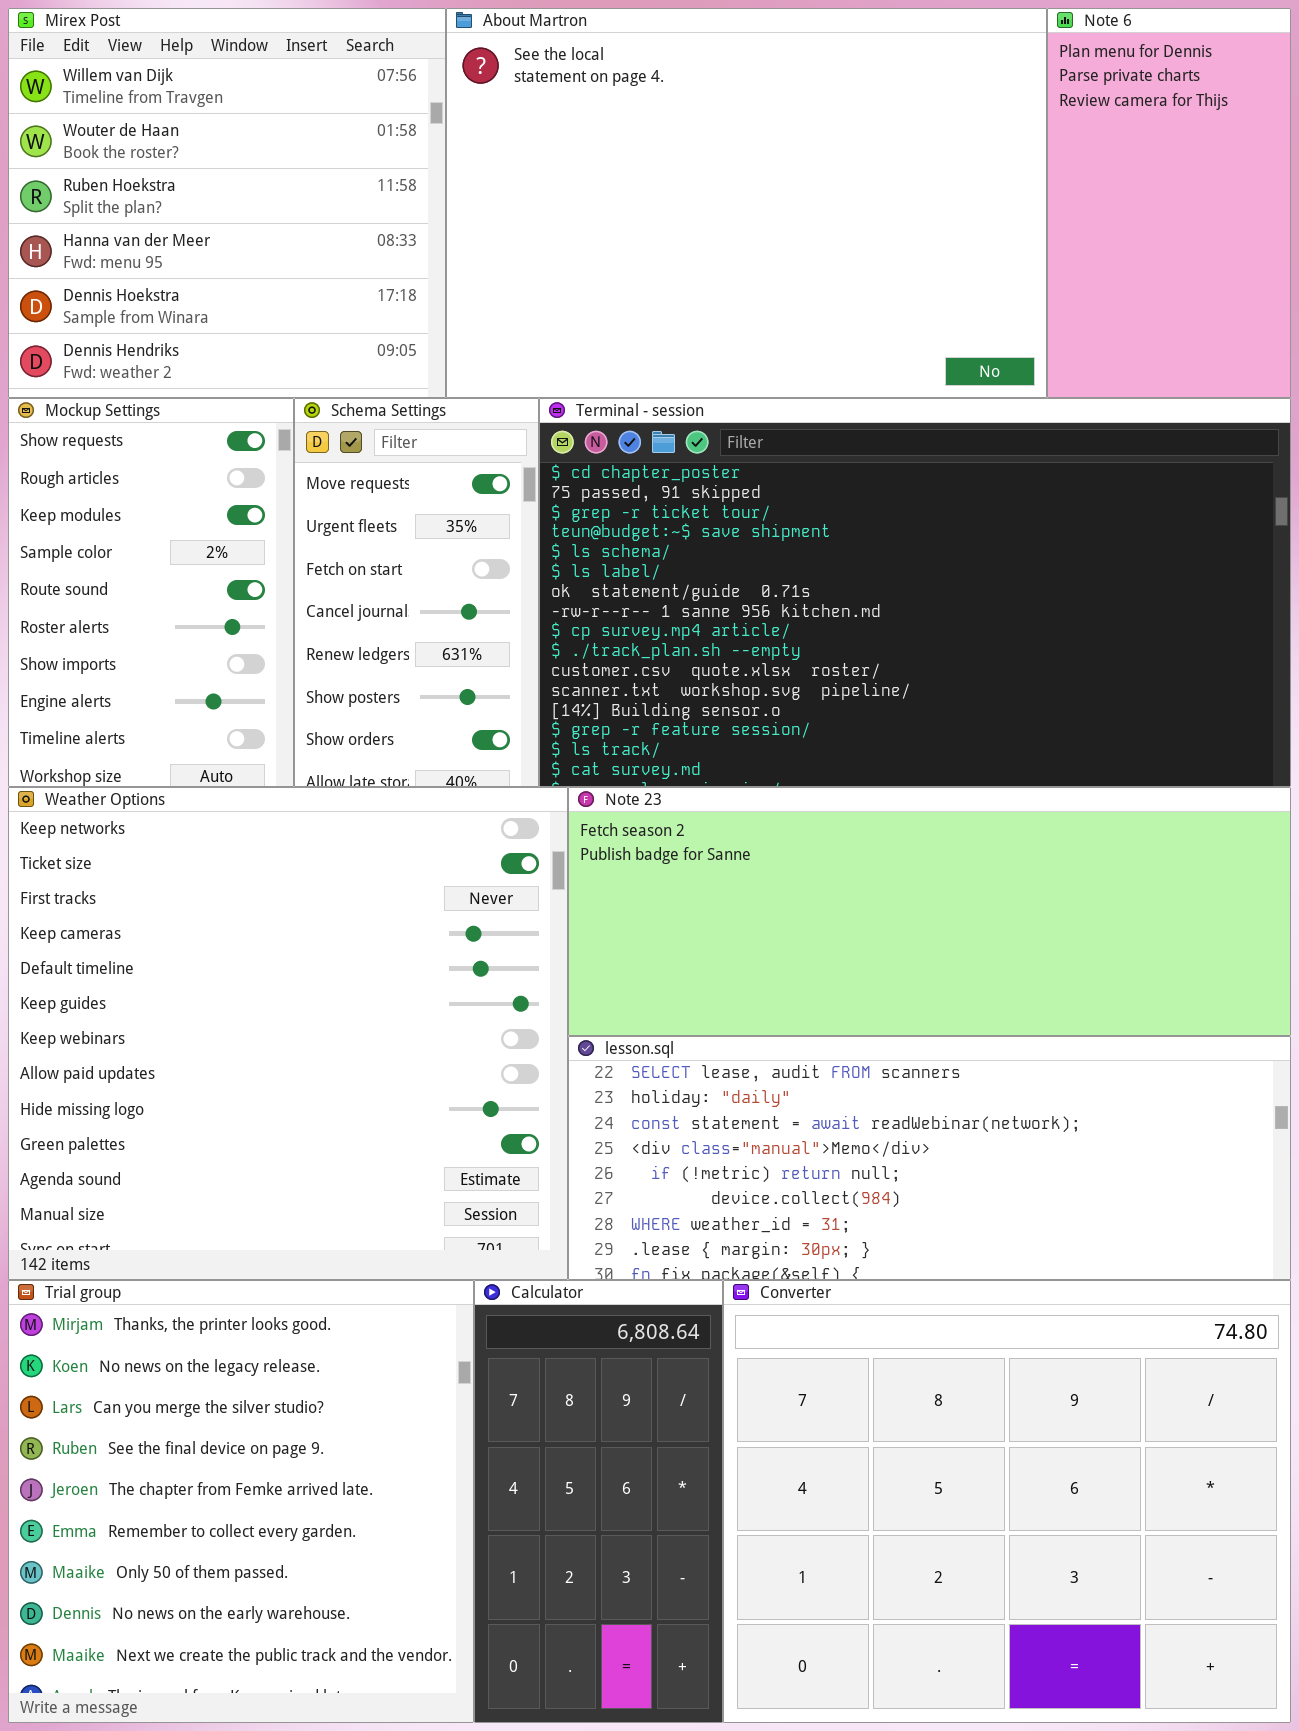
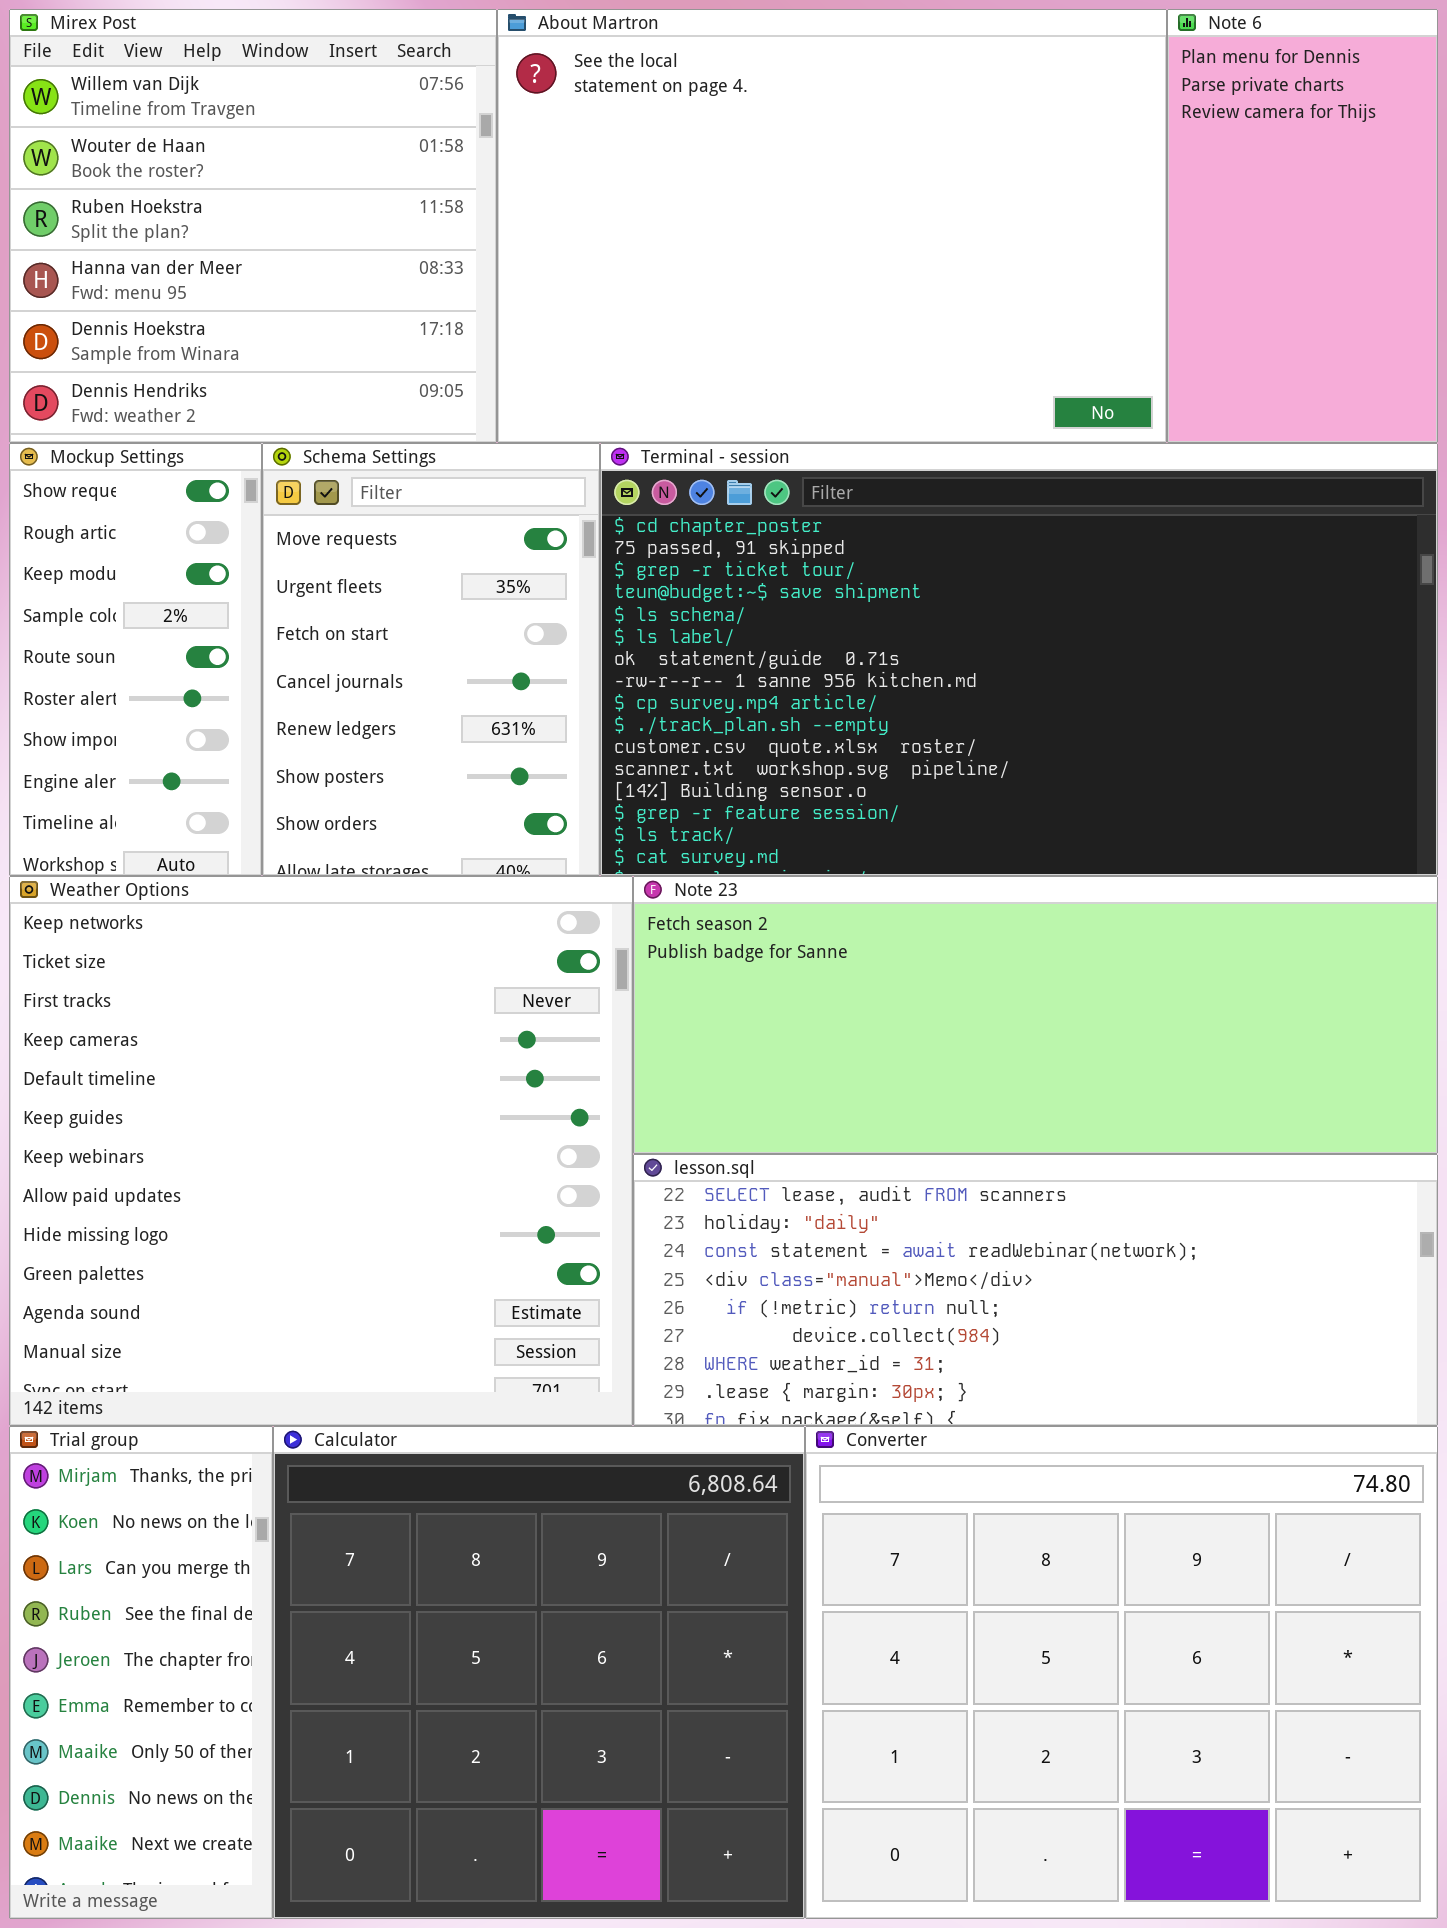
Mockup Settings: [8,398,294,787] -> [9,443,262,876], resized
Schema Settings: [294,398,539,787] -> [262,443,600,876], resized
Trial group: [8,1280,474,1723] -> [9,1426,273,1919], resized
Calculator: [474,1280,723,1723] -> [273,1426,805,1919], resized

